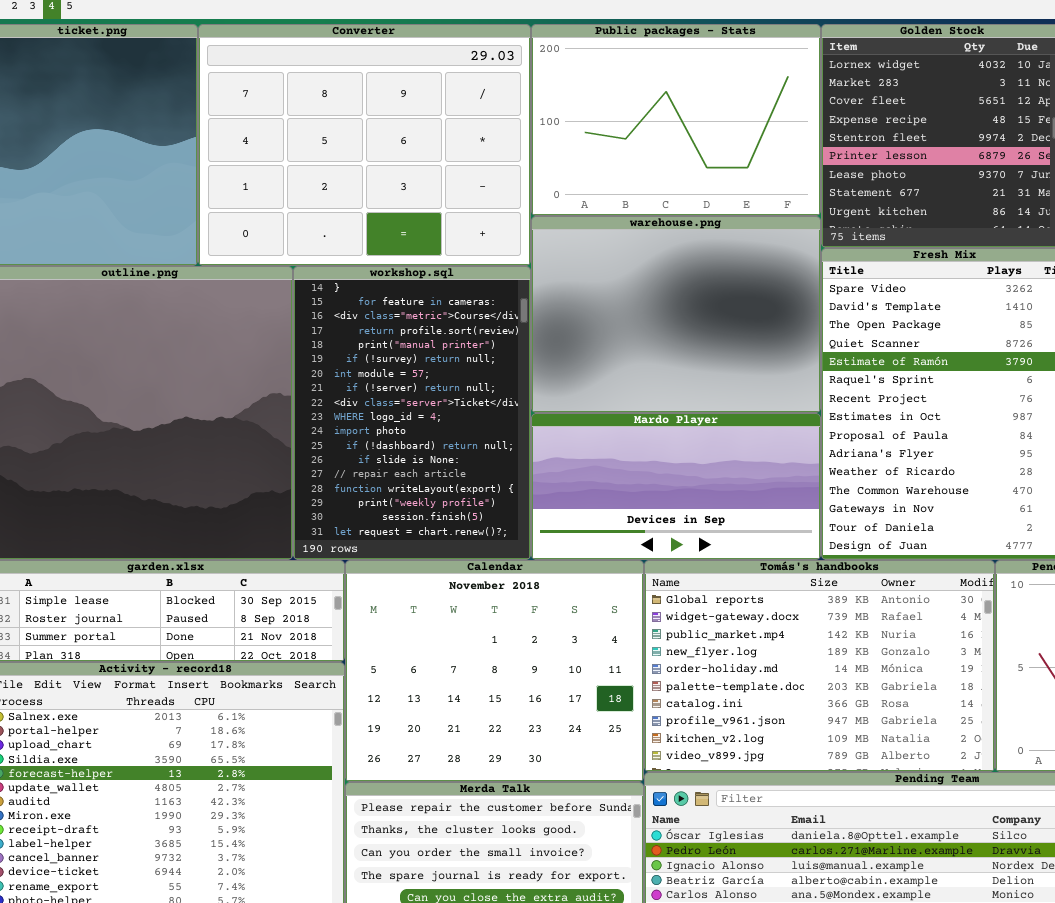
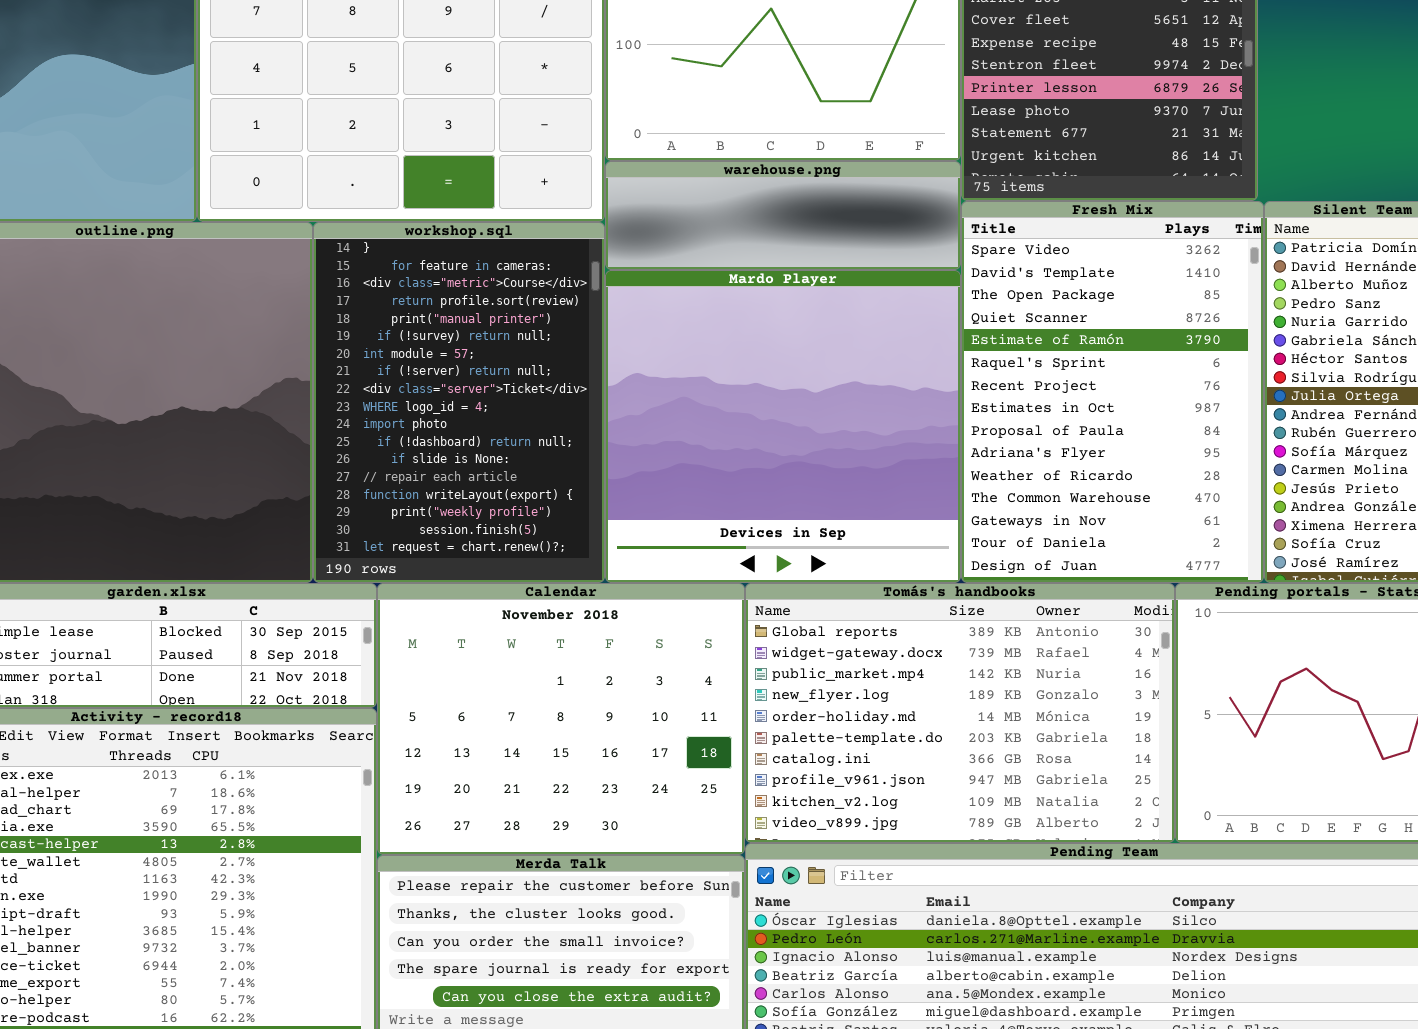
warehouse.png: [531,216,821,413] -> [605,161,961,270], resized
Mardo Player: [531,413,821,560] -> [605,270,961,583], resized

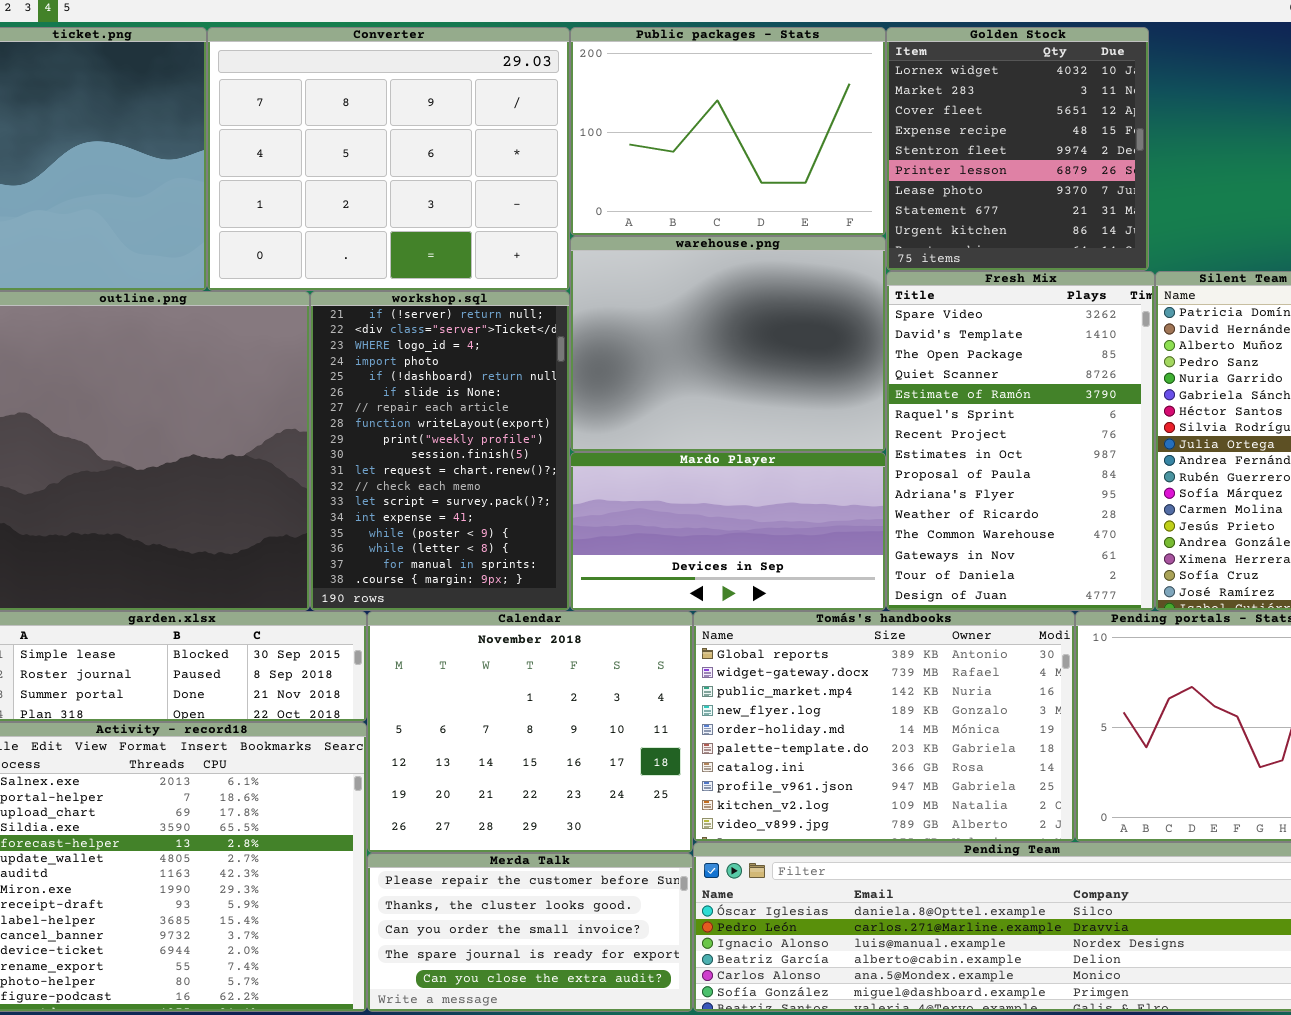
warehouse.png: [605,161,961,270] -> [570,236,886,452], resized
workshop.sql: [313,222,605,583] -> [310,291,570,611], scrolled down 7 rows
Mardo Player: [605,270,961,583] -> [570,452,886,611], resized

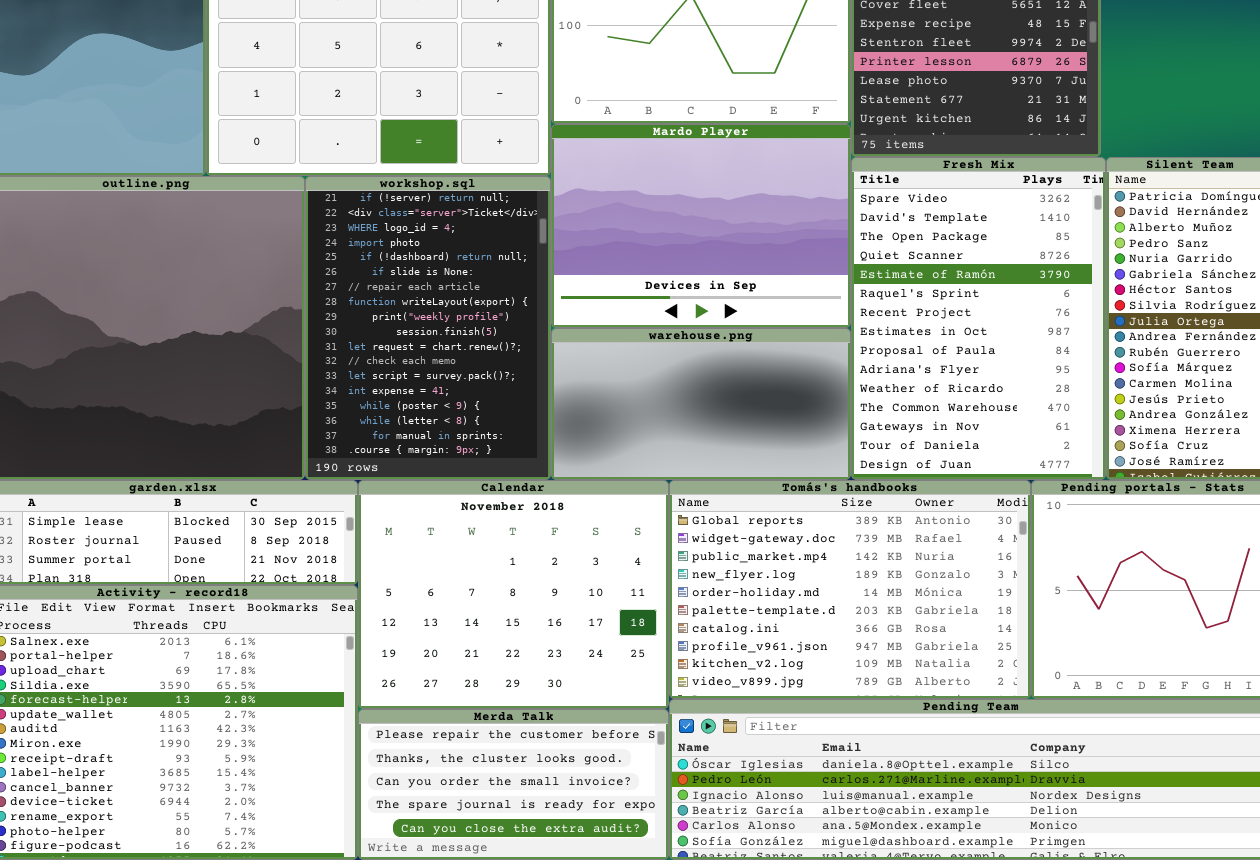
warehouse.png: [570,236,886,452] -> [551,328,851,480], moved, resized
Mardo Player: [570,452,886,611] -> [551,124,851,328], moved, resized

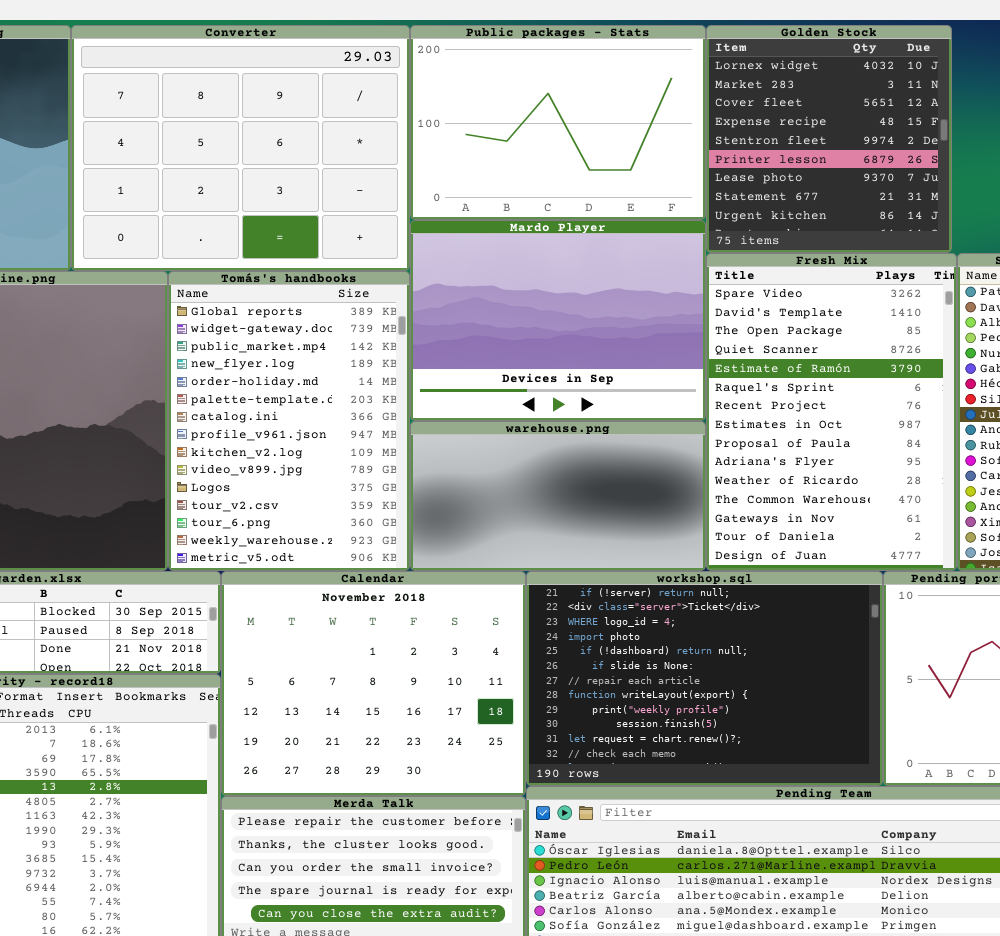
workshop.sql: [305,176,551,480] -> [526,571,883,786], moved, resized
Tomás's handbooks: [669,480,1031,699] -> [168,271,410,571], moved, resized

